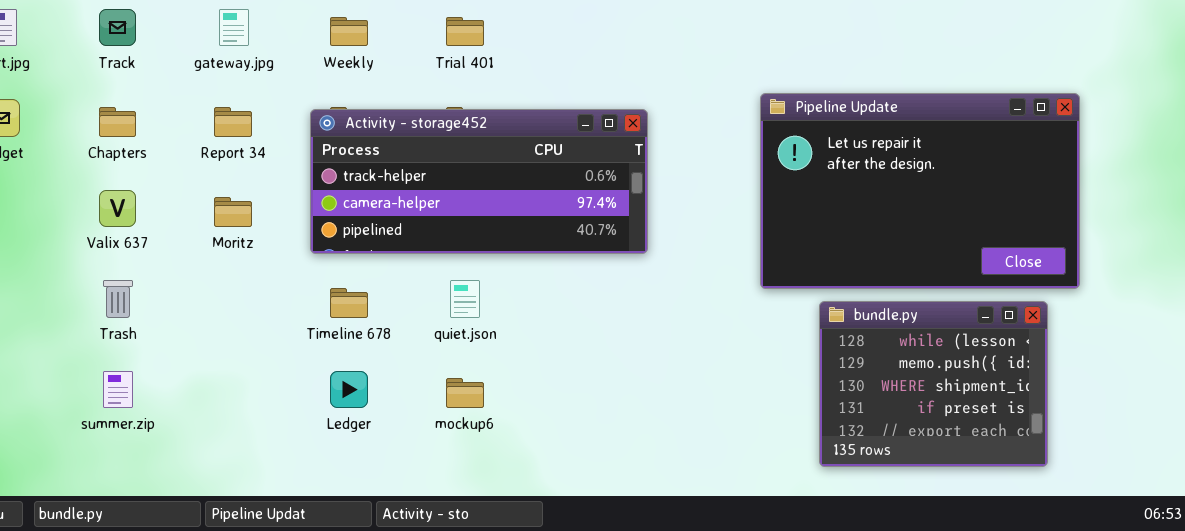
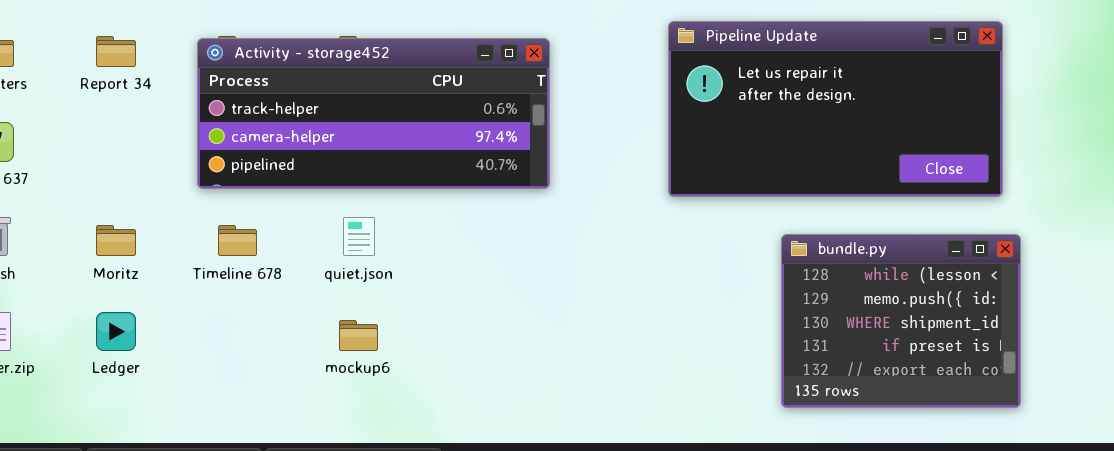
Pipeline Update: [760,93,1080,289] -> [668,21,1003,197], resized
Moritz: [214,197,252,227] -> [96,225,136,256], moved
bundle.py: [819,301,1048,467] -> [781,234,1021,408], moved
Ledger: [330,371,368,408] -> [96,312,136,351], moved

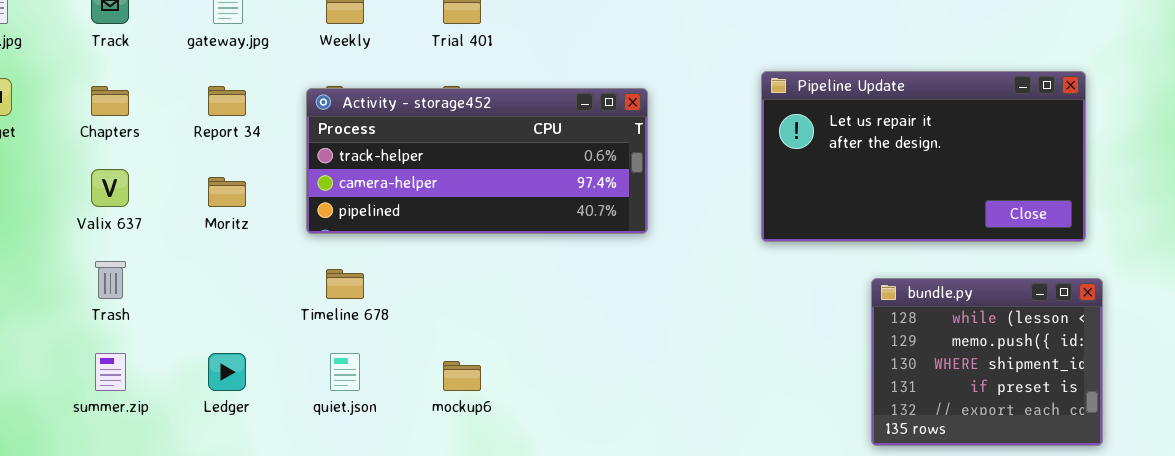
quiet.json: [343,217,375,256] -> [330,353,360,391], moved
Moritz: [96,225,136,256] -> [208,177,246,207], moved

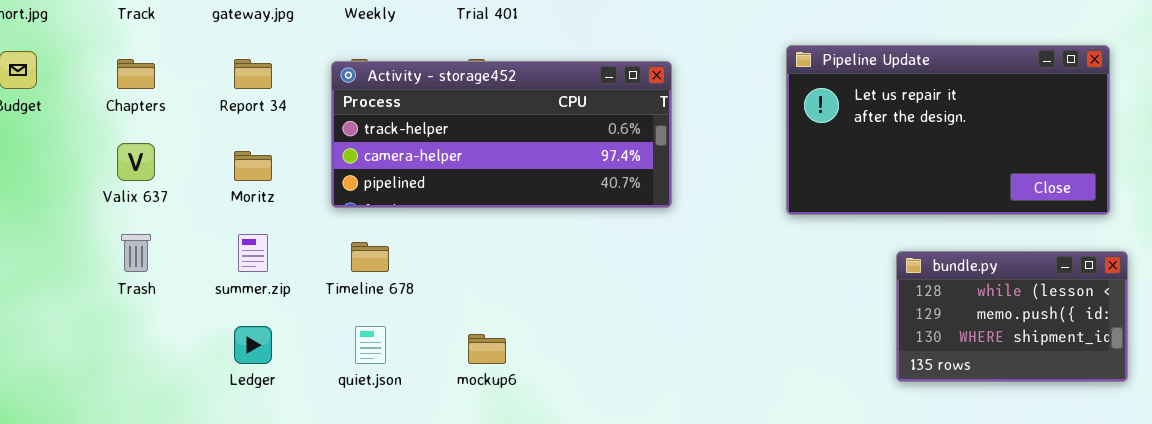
bundle.py: [871,278,1103,446] -> [896,251,1128,382], resized
summer.zip: [95,353,126,391] -> [238,234,268,272], moved

